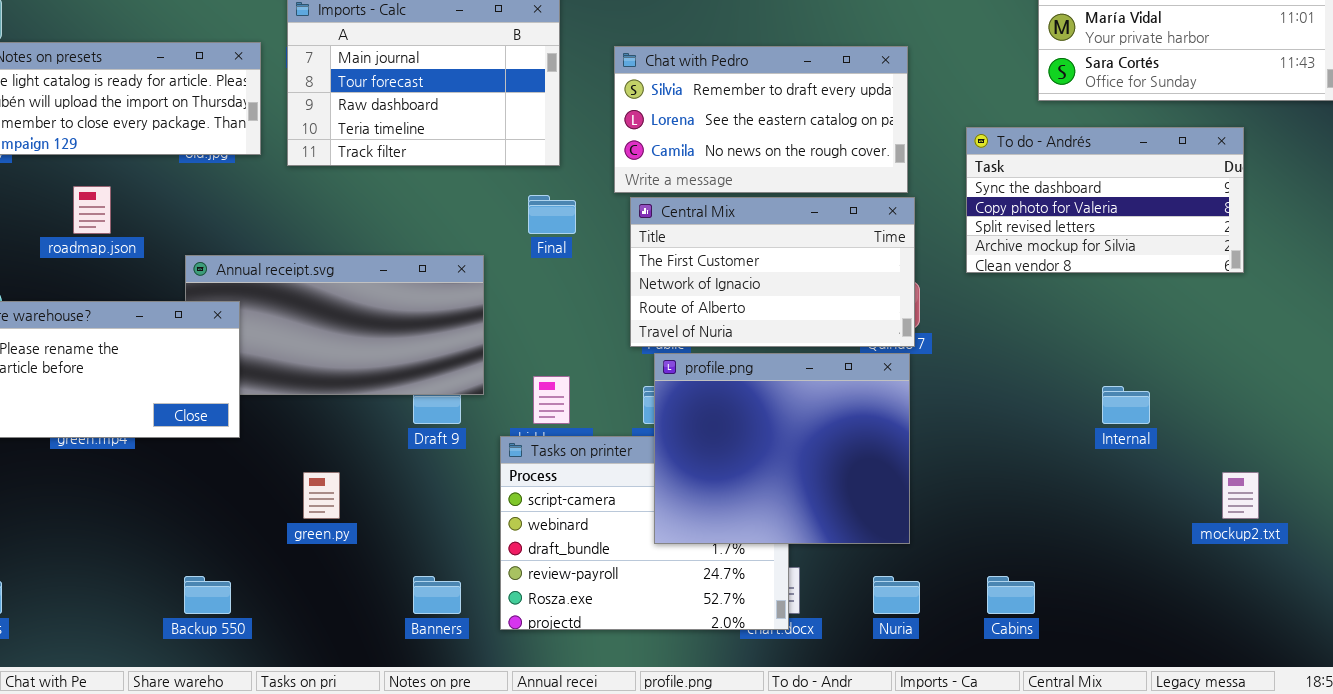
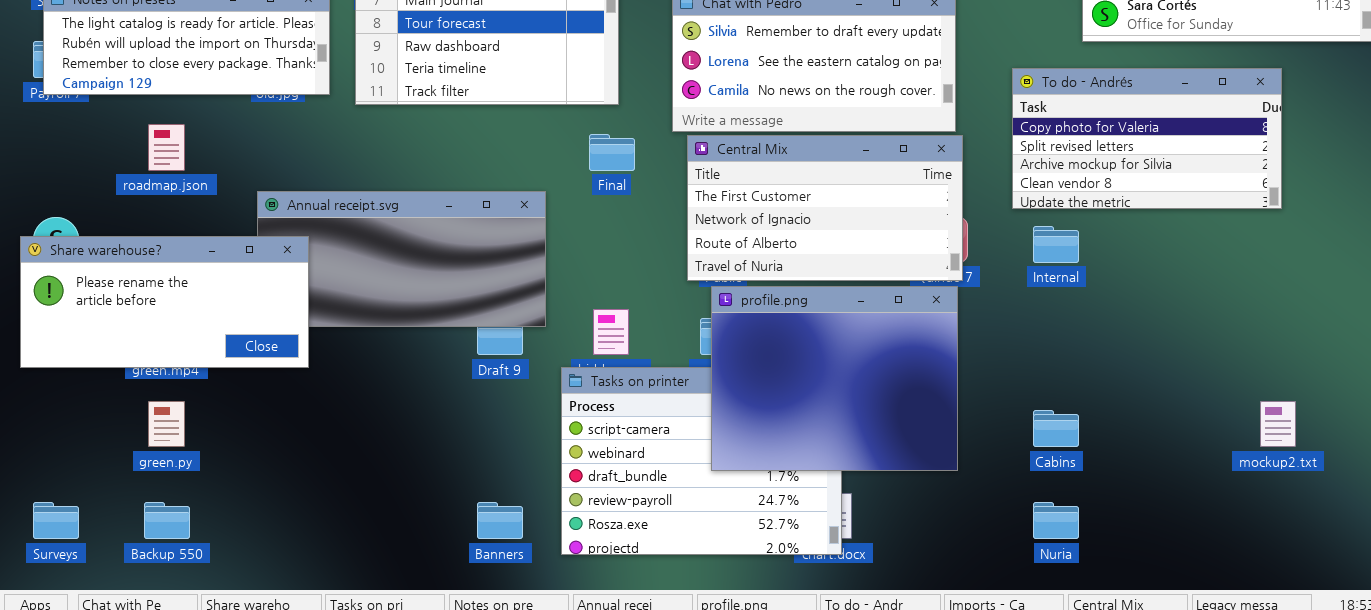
To do - Andrés: [966,127,1244,273] -> [1012,68,1282,209], scrolled down 1 row
Internal: [1102,386,1150,424] -> [1033,226,1079,263], moved
green.py: [303,472,340,519] -> [148,401,185,447], moved
Backup 550: [184,576,231,614] -> [144,502,190,539], moved
Nuria: [873,576,920,614] -> [1033,502,1079,539], moved
Cabins: [987,576,1035,614] -> [1033,410,1079,447], moved

